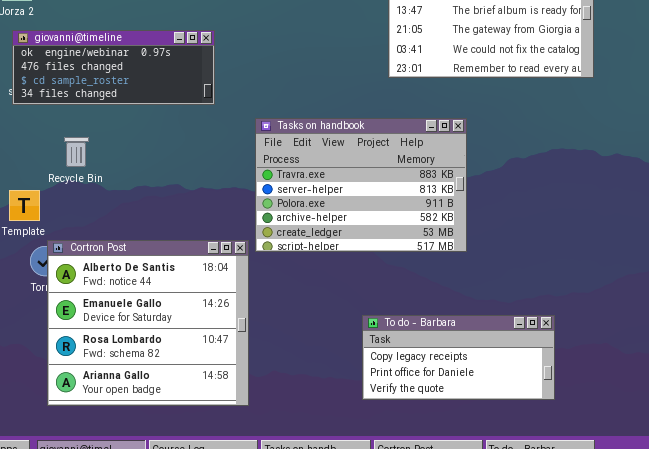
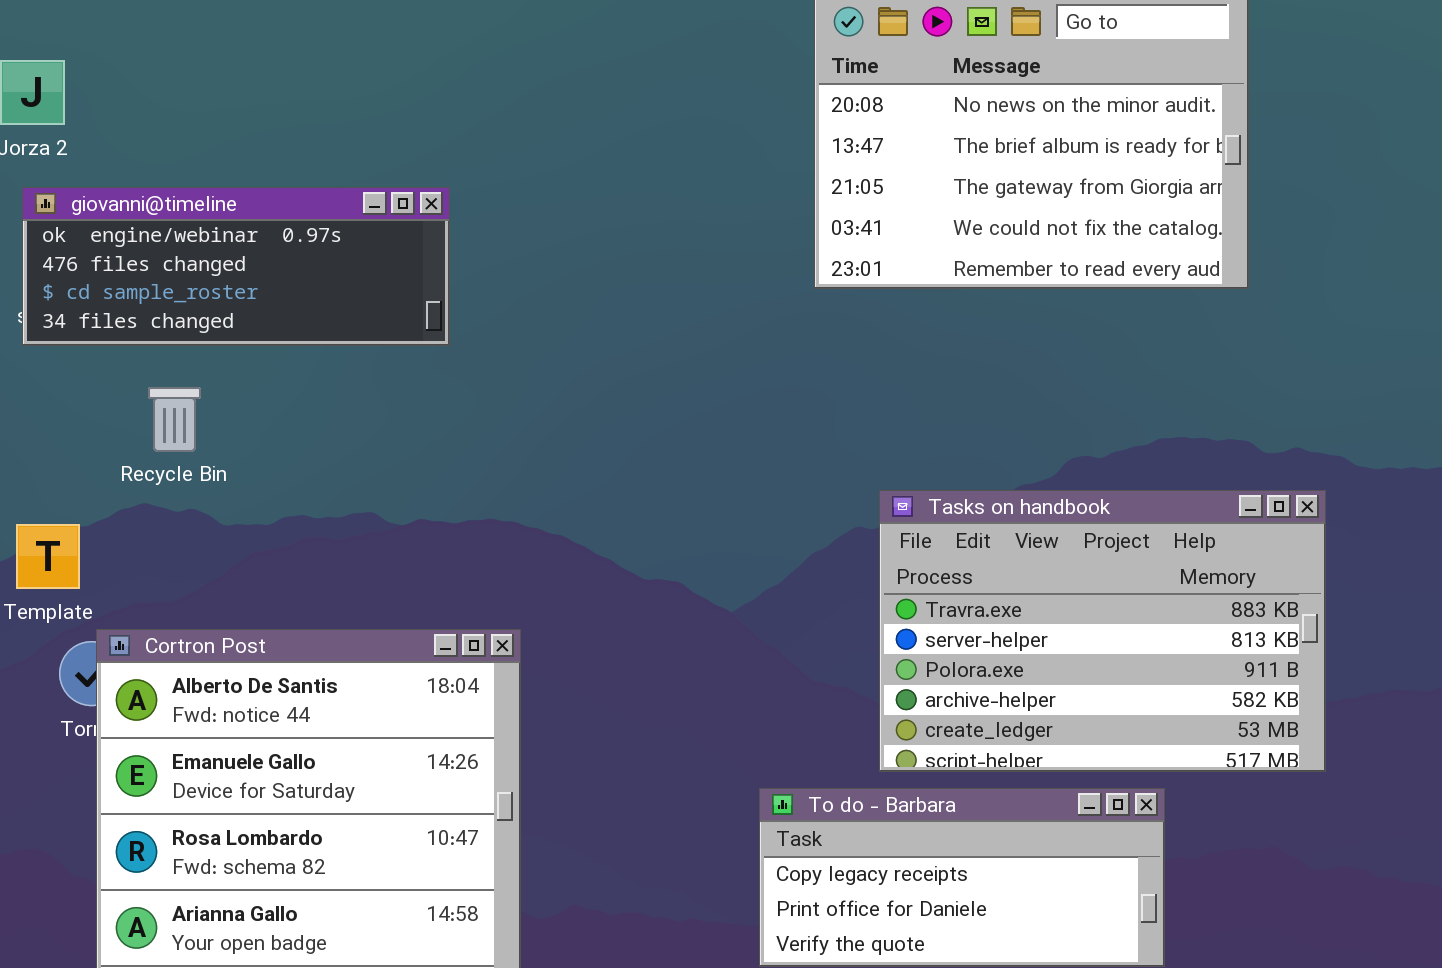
Tasks on handbook: [255,118,467,252] -> [879,490,1326,772], moved
Recycle Bin: [64,137,89,167] -> [148,387,201,452], moved

